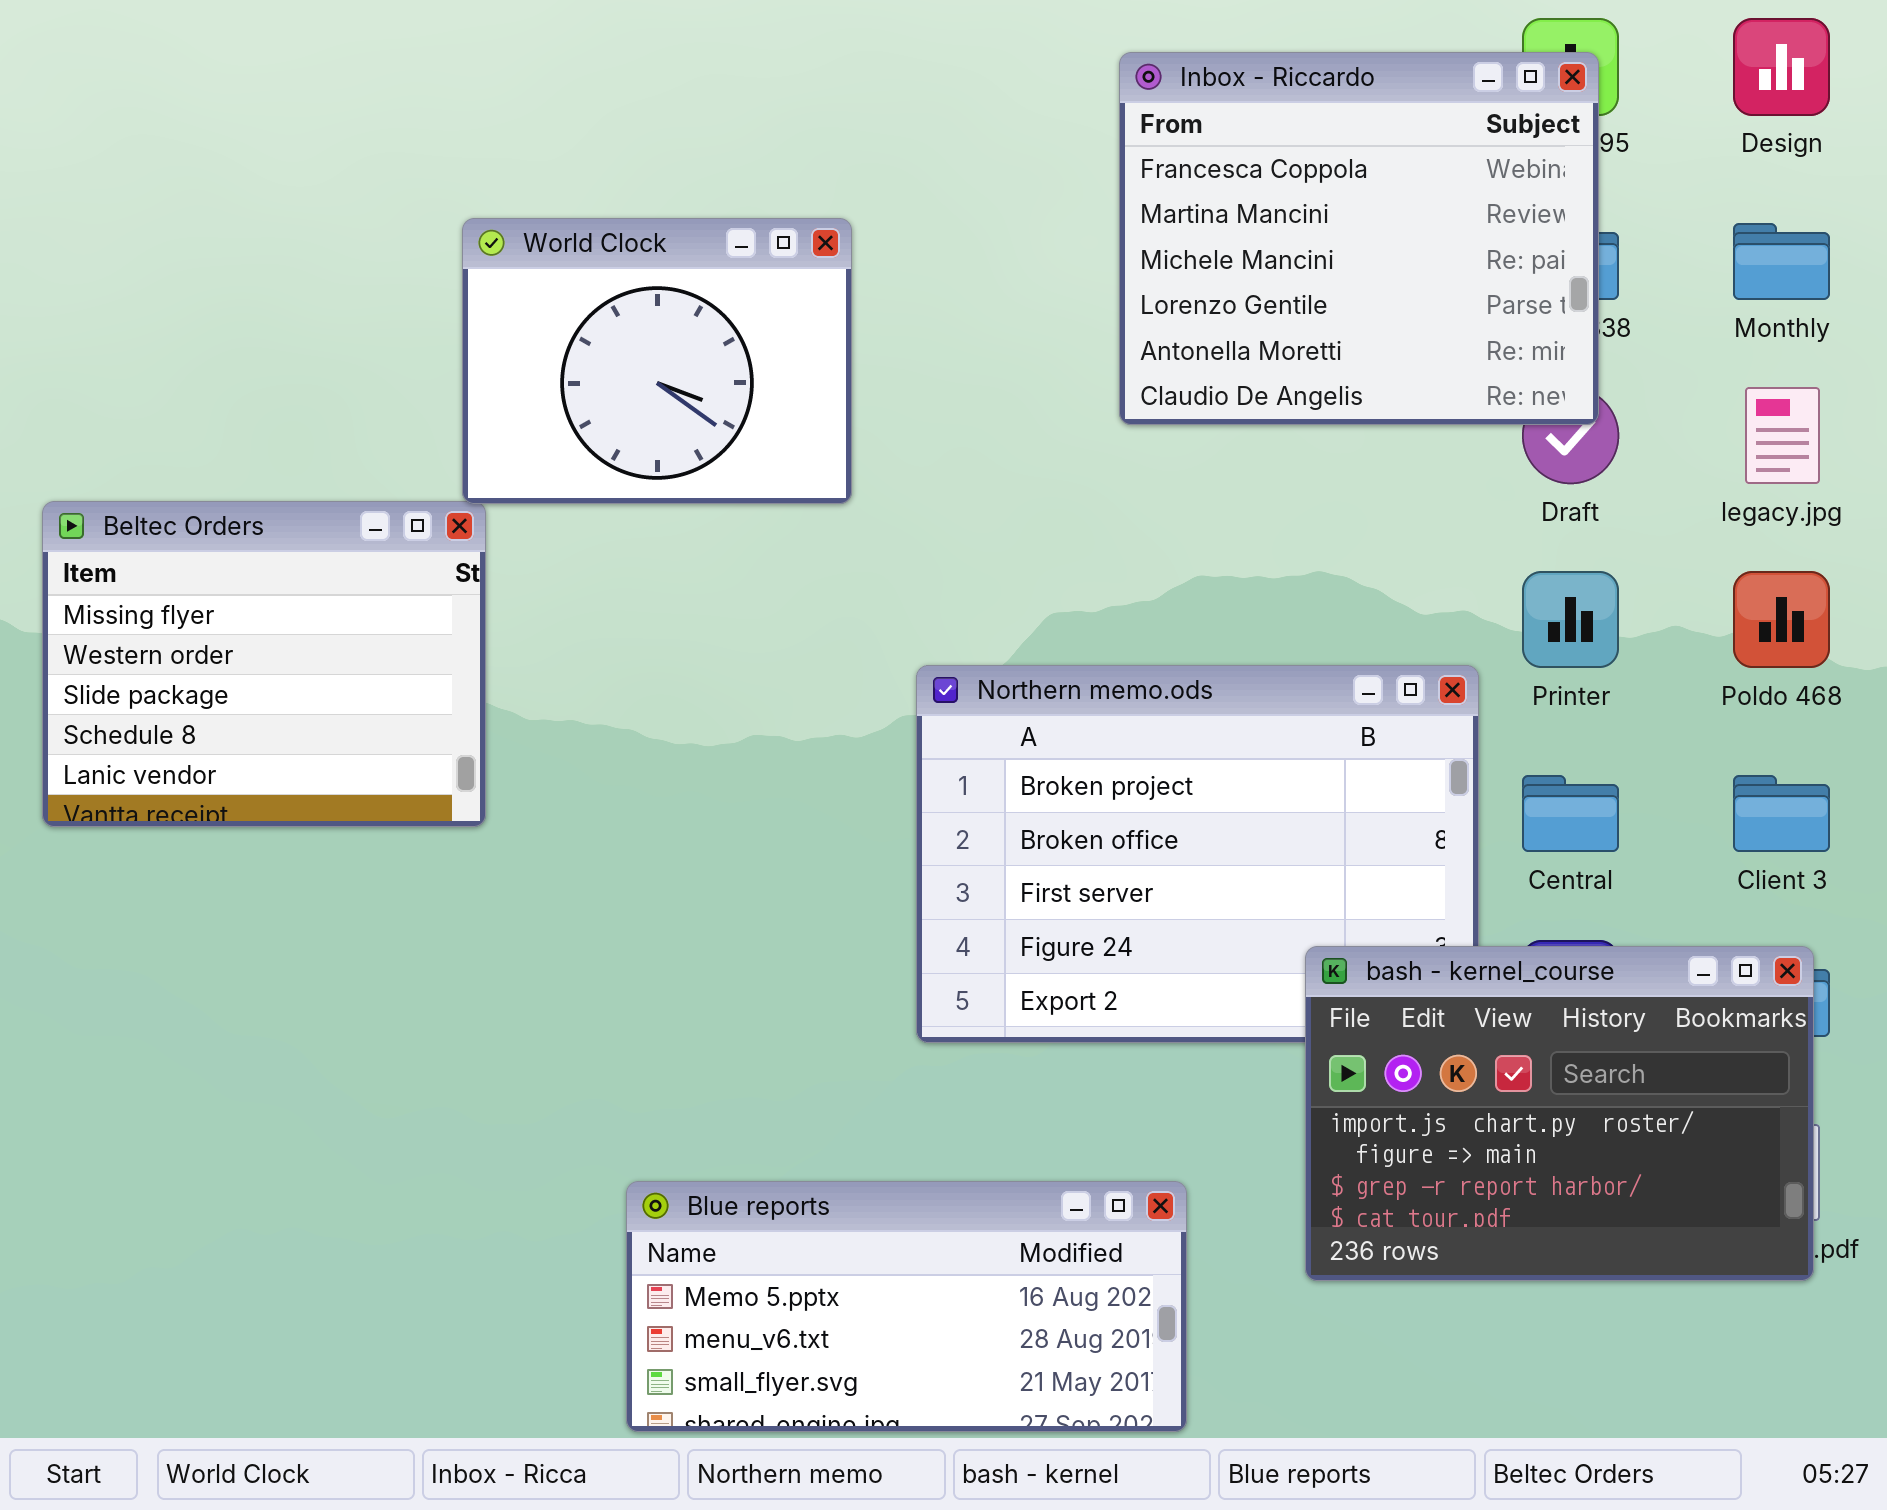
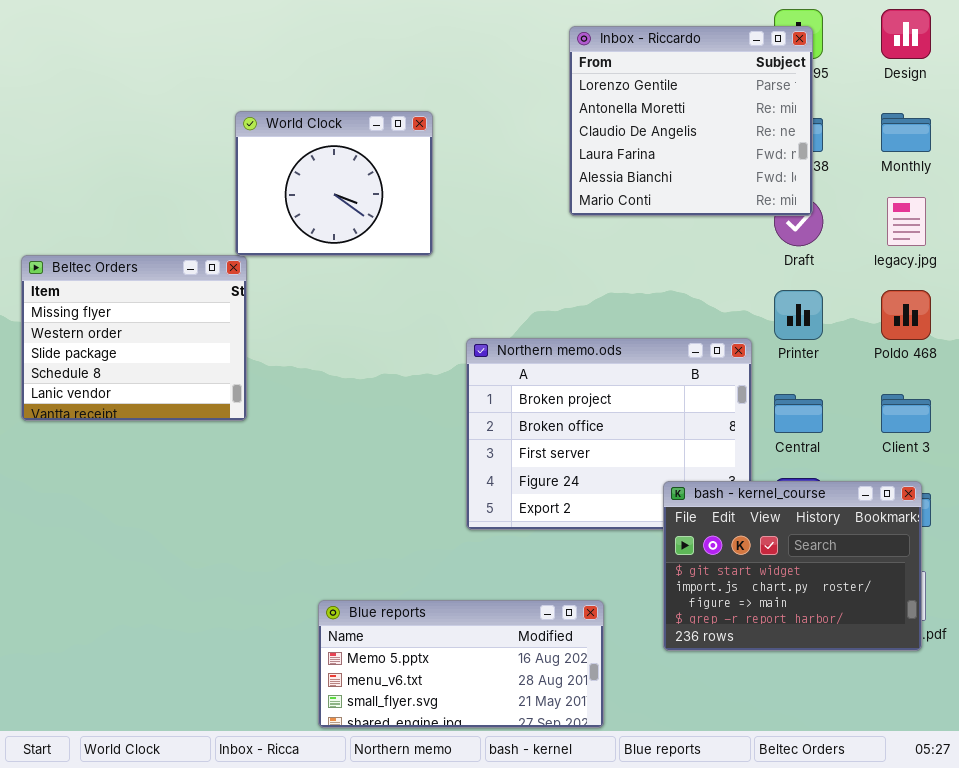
Inbox - Riccardo: [1119,52,1599,425] -> [569,26,813,216], scrolled down 3 rows
bash - kernel_course: [1305,946,1814,1281] -> [663,481,922,651], scrolled up 1 row

